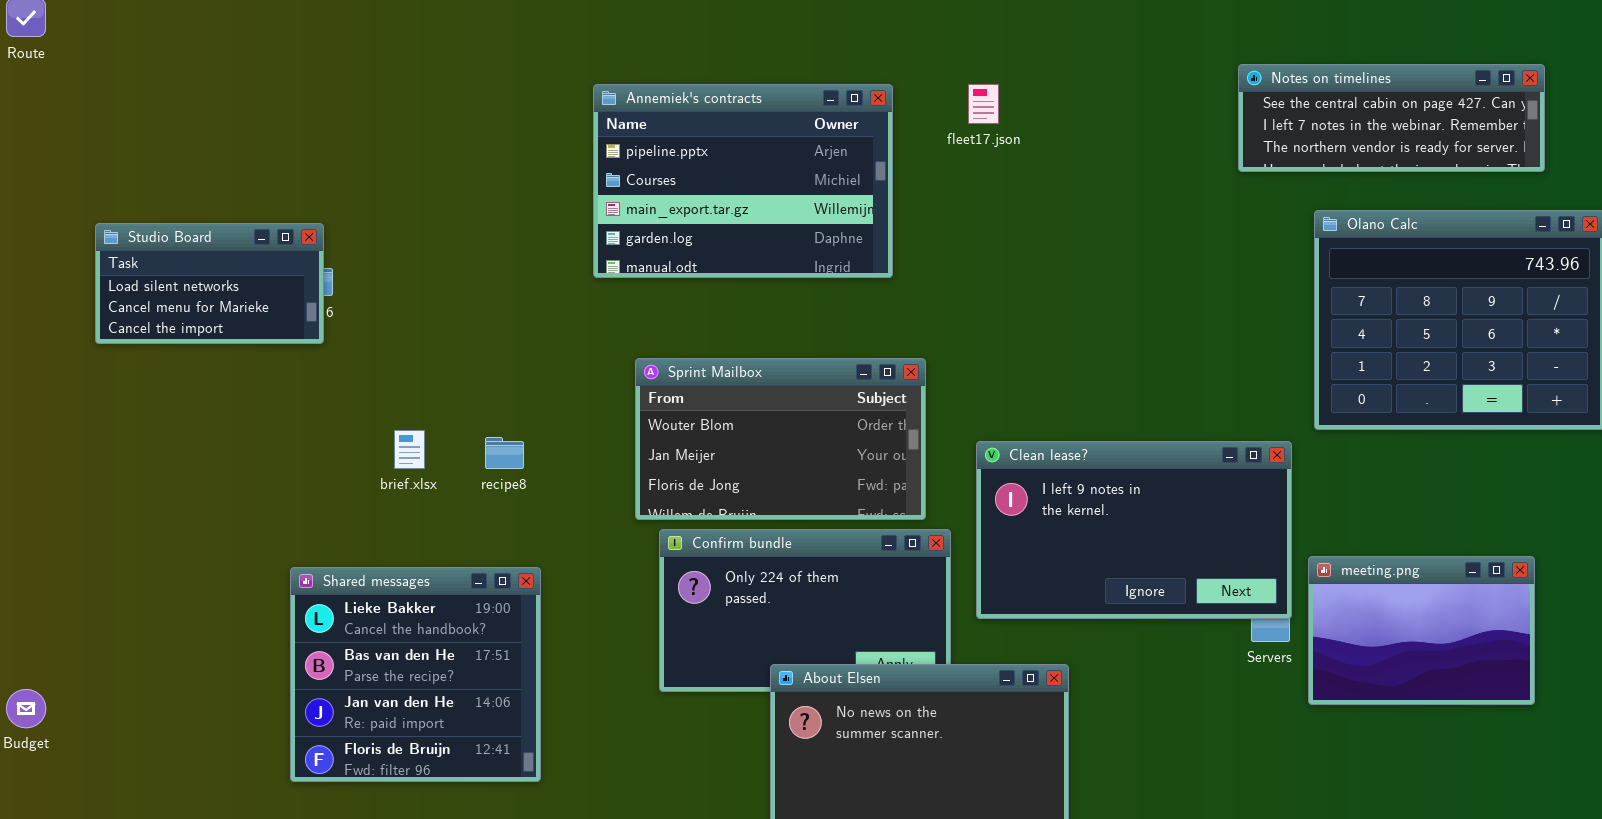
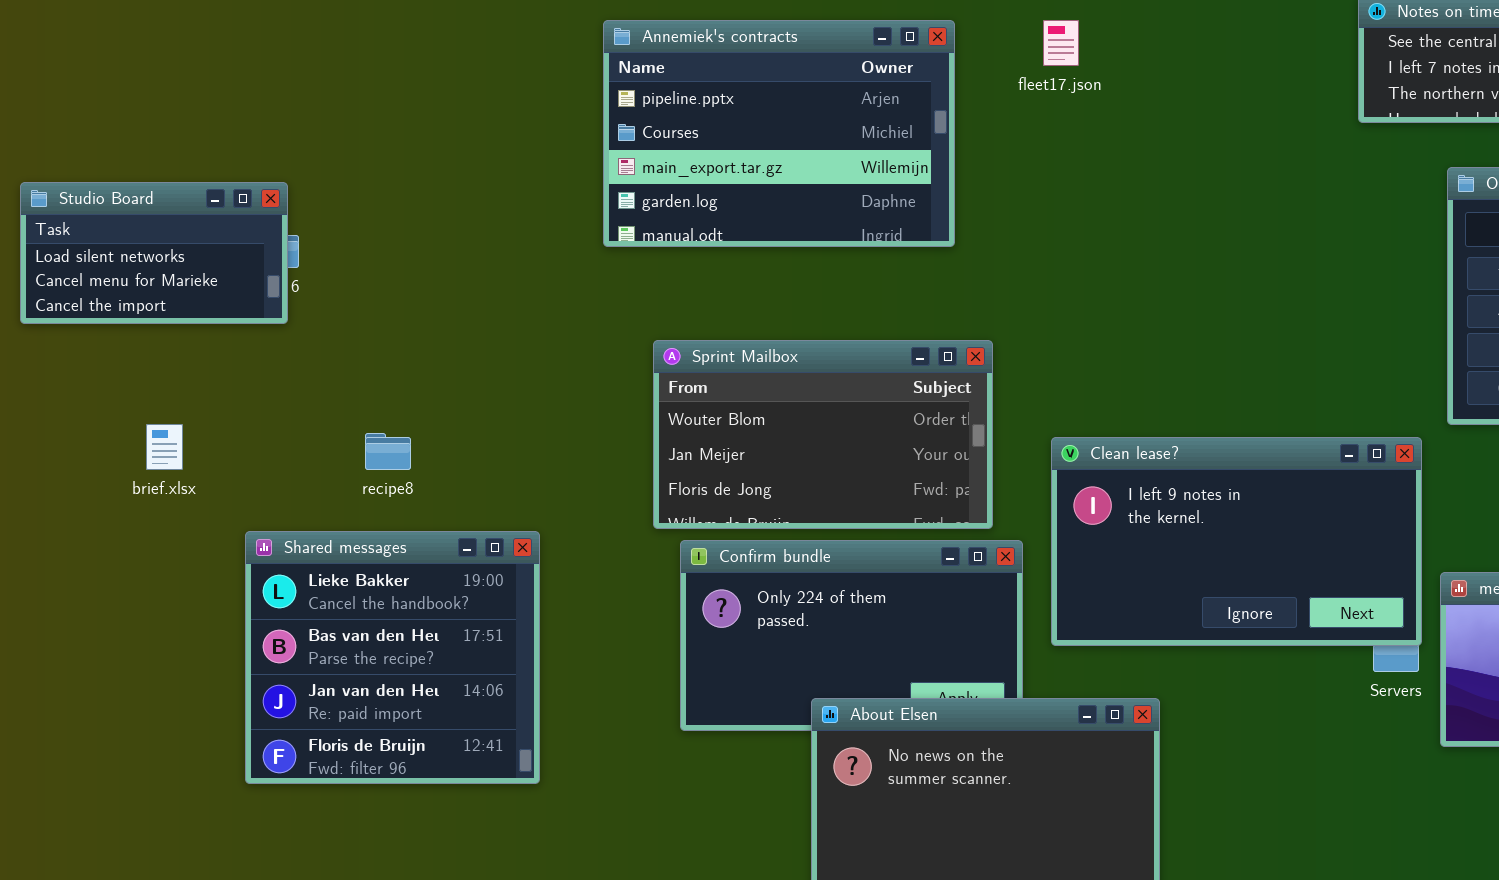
brief.xlsx: [394,430,425,469] -> [146,424,183,470], moved
recipe8: [485,437,524,469] -> [365,433,411,470], moved
Shared messages: [290,567,541,782] -> [245,531,540,784], moved

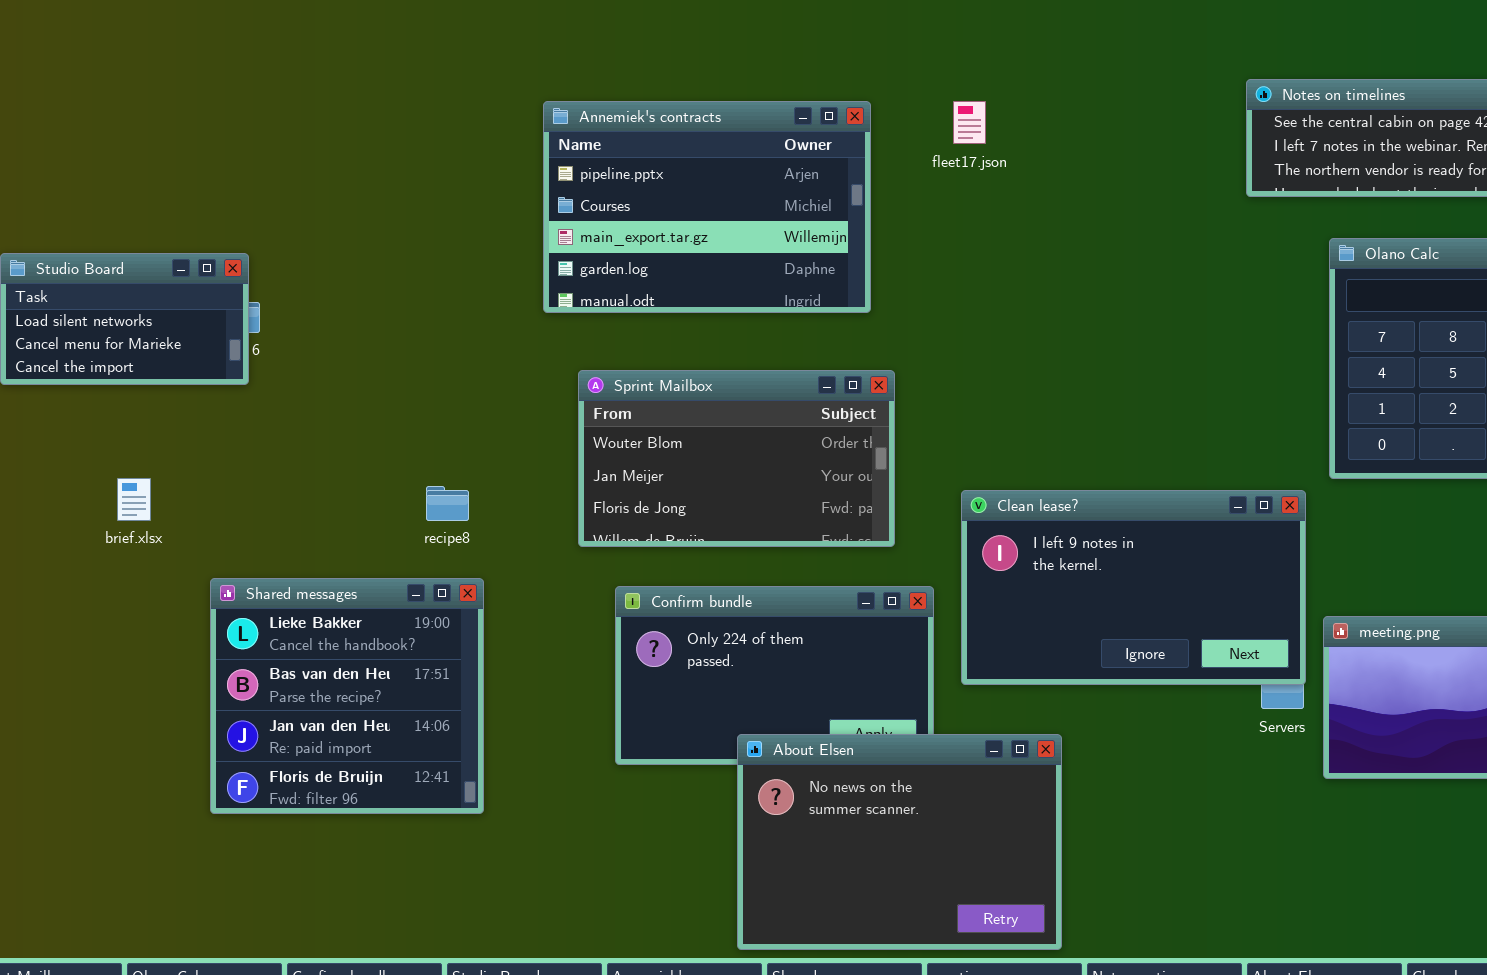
Sprint Mailbox: [653,340,993,529] -> [578,370,895,547], moved
recipe8: [365,433,411,470] -> [426,486,469,521], moved

